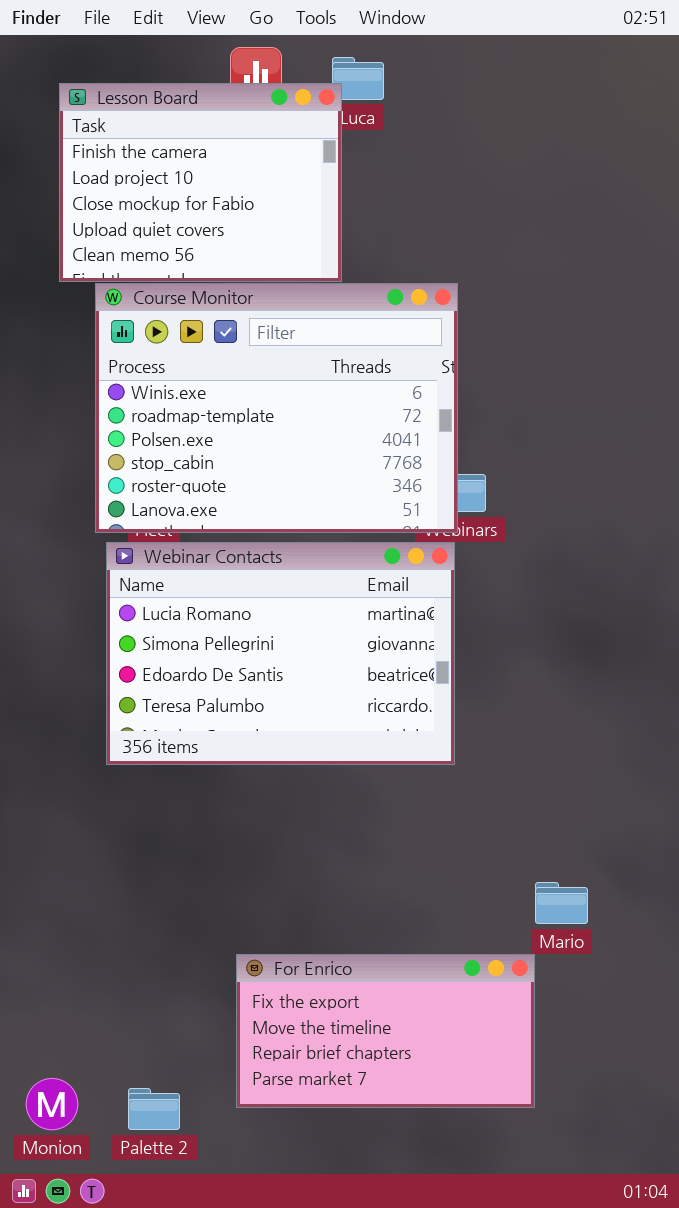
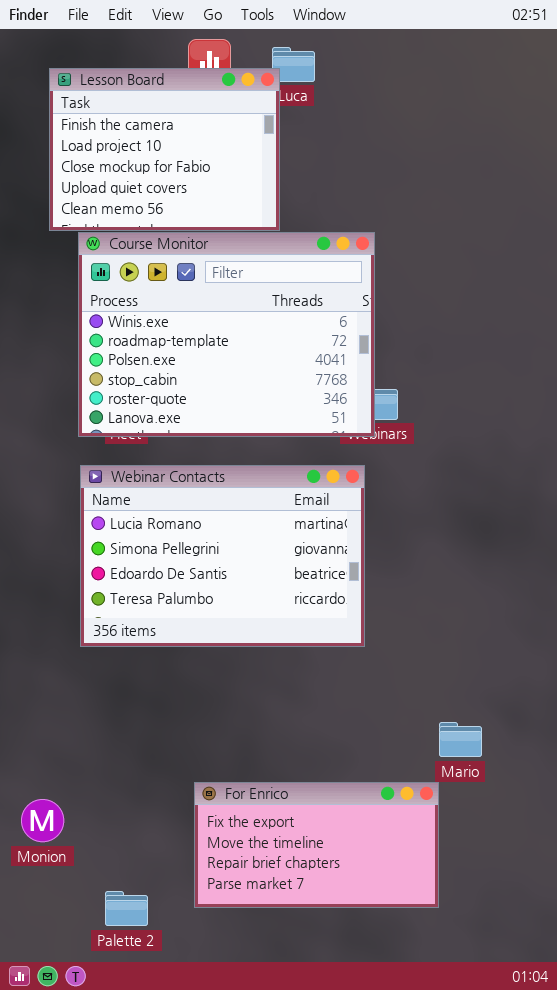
Webinar Contacts: [106,542,455,765] -> [80,465,365,647], moved
Monion: [26,1078,78,1130] -> [21,799,64,842], moved

